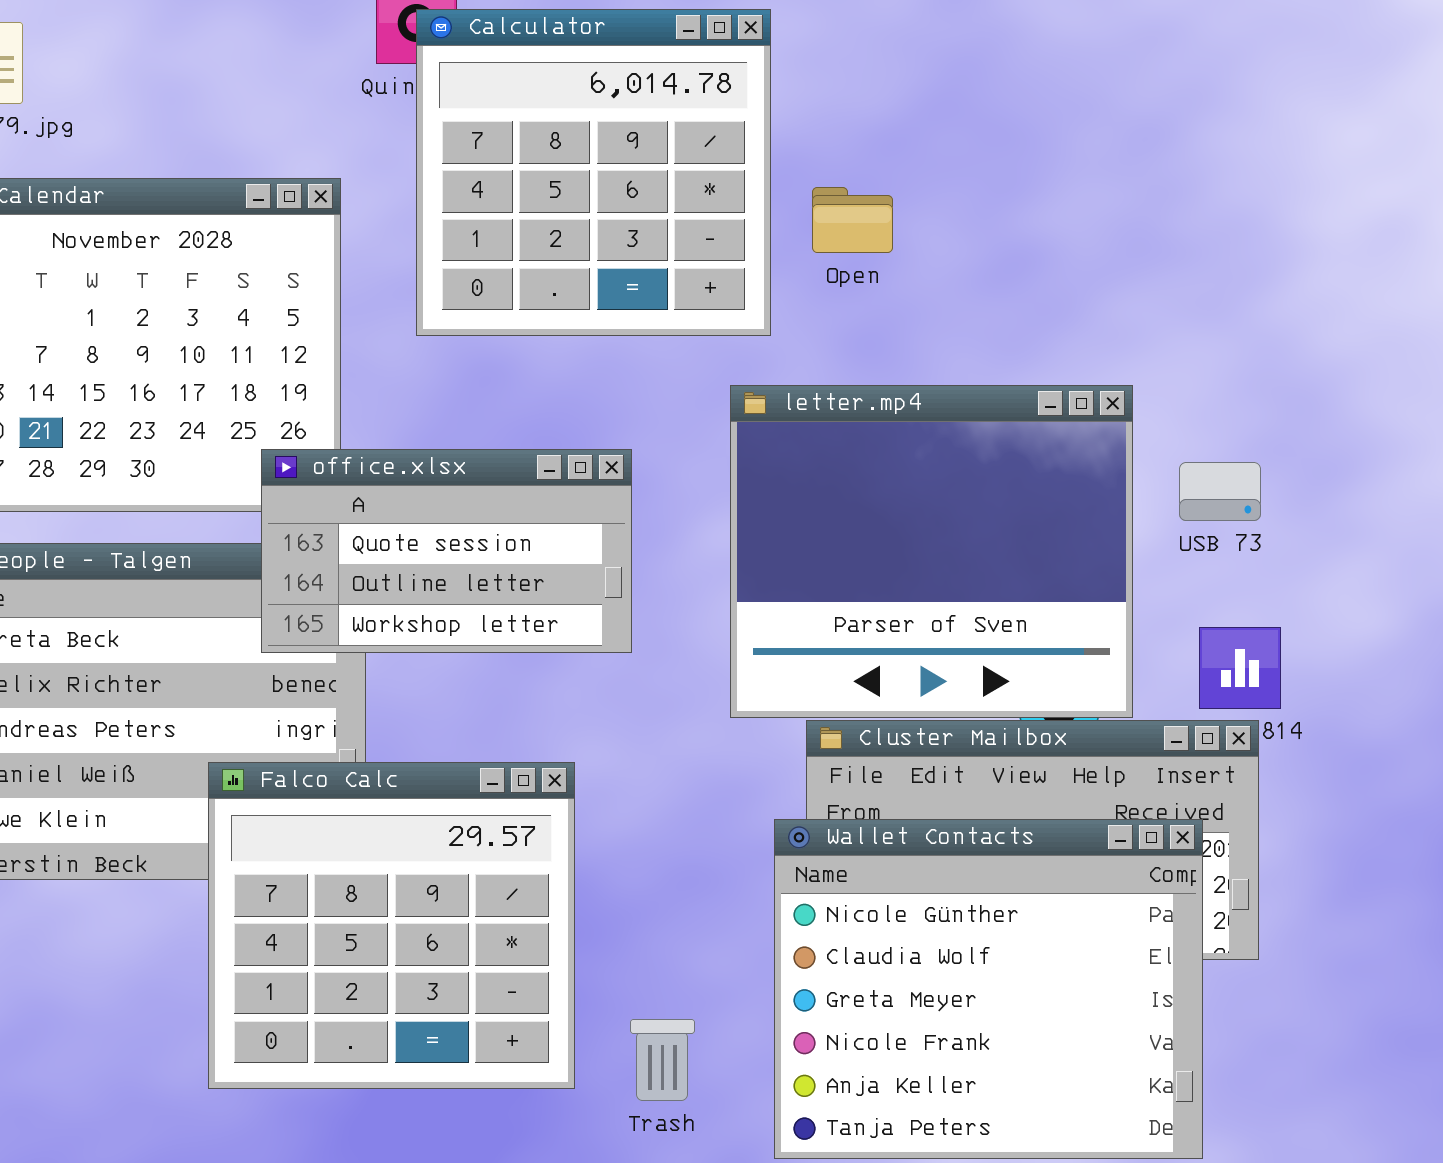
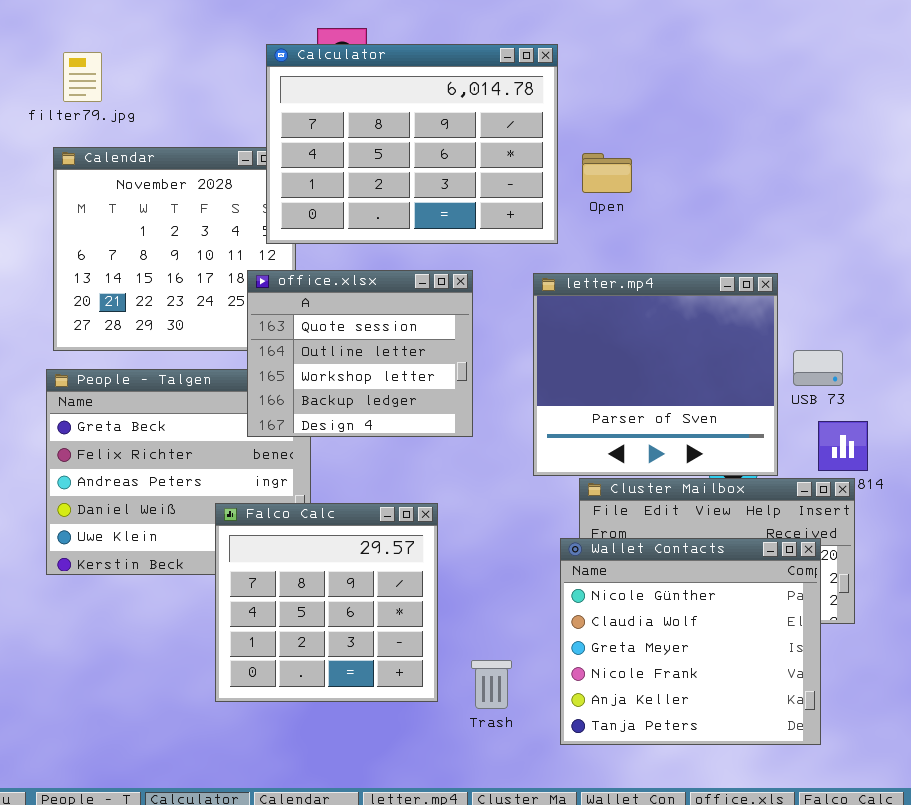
Calculator: [416,9,771,336] -> [266,44,558,244], resized
office.xlsx: [261,449,632,653] -> [247,270,473,437], resized
USB 73: [1179,462,1261,521] -> [793,350,843,386], moved

